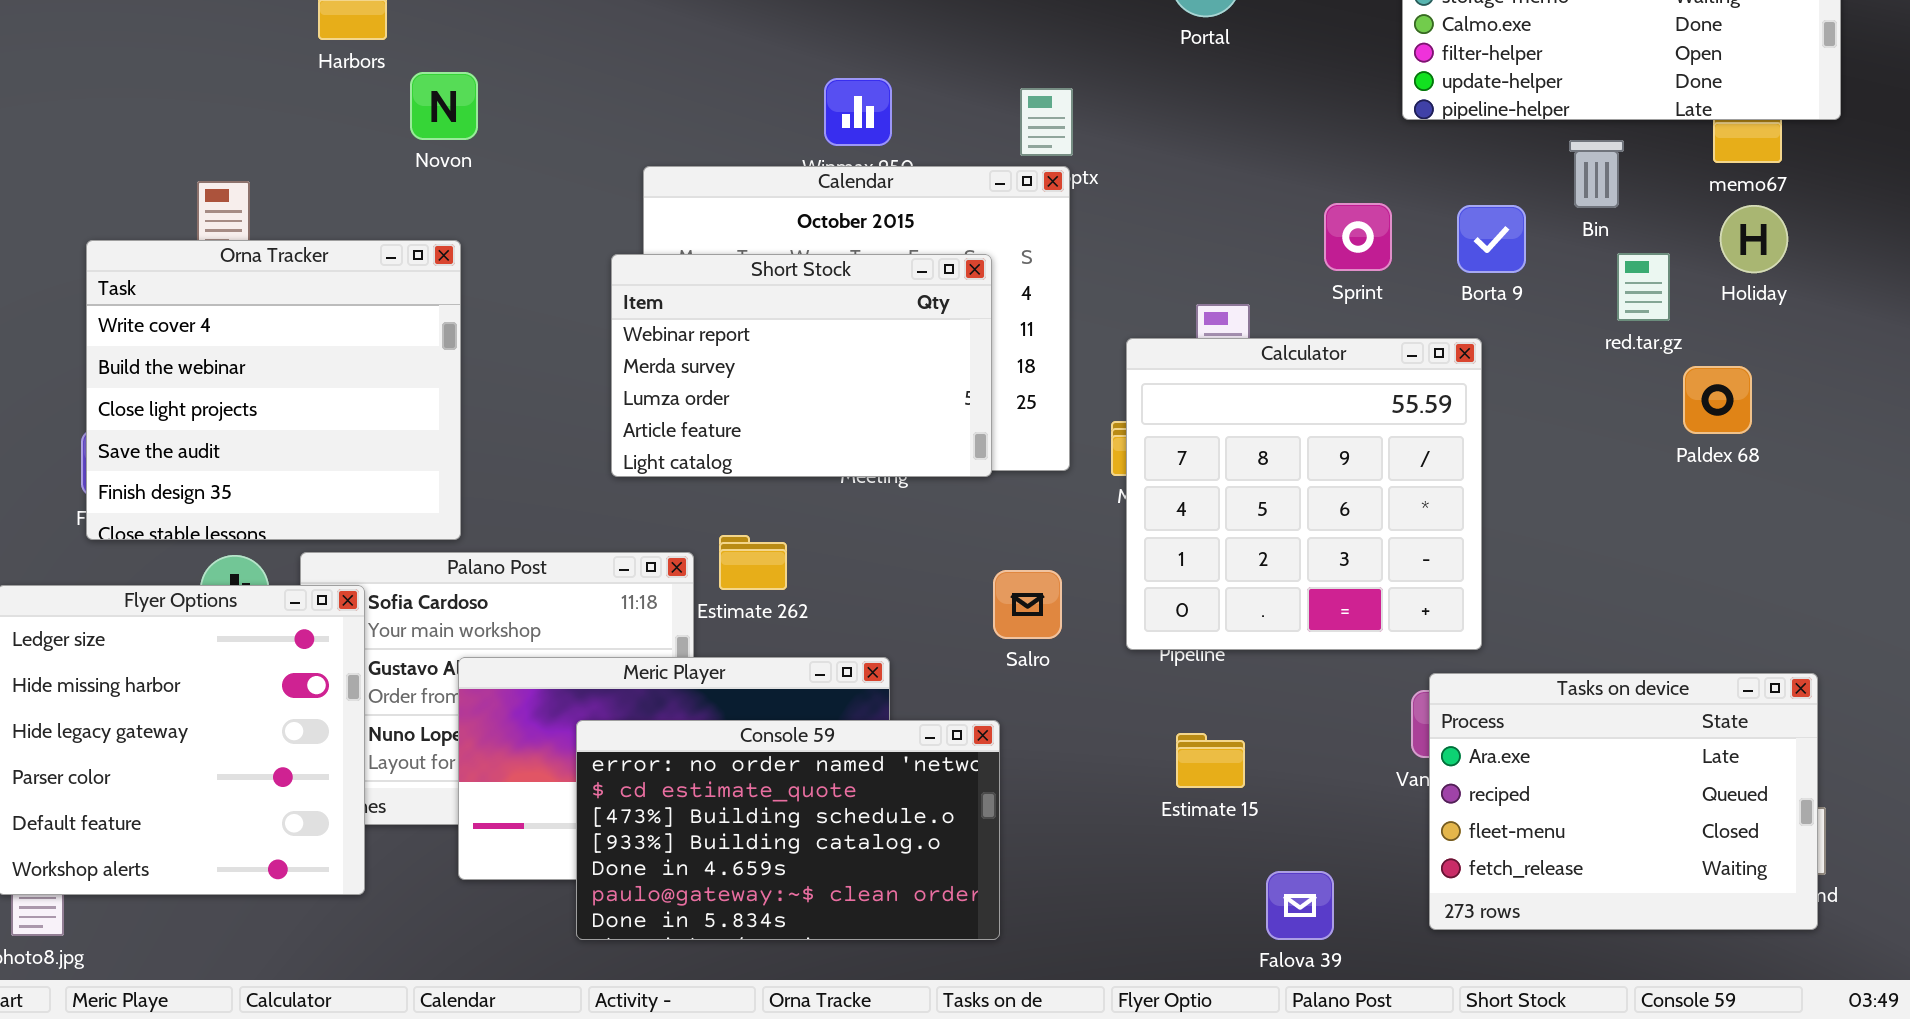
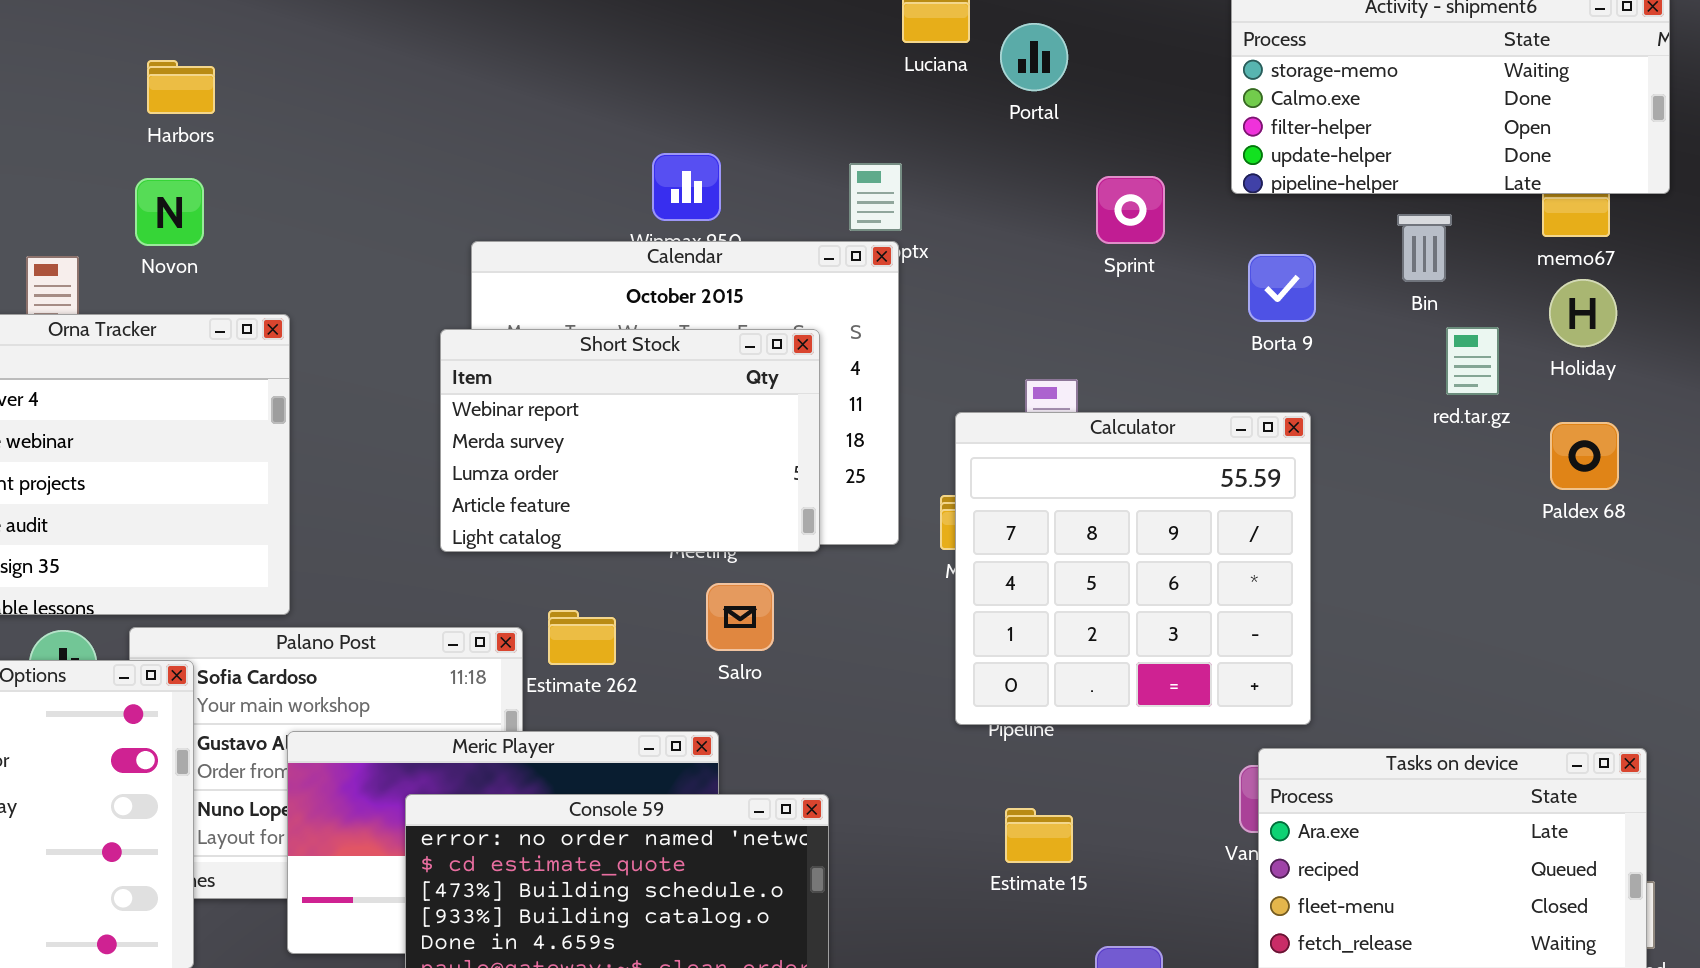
Novon: [410,72,478,140] -> [135,178,204,246], moved
Sprint: [1324,203,1392,271] -> [1096,176,1165,244], moved
Borta 9: [1457,205,1526,273] -> [1248,254,1316,322], moved
Paldex 68: [1683,366,1752,434] -> [1550,422,1619,490], moved
Salro: [993,570,1062,639] -> [706,583,774,651], moved

